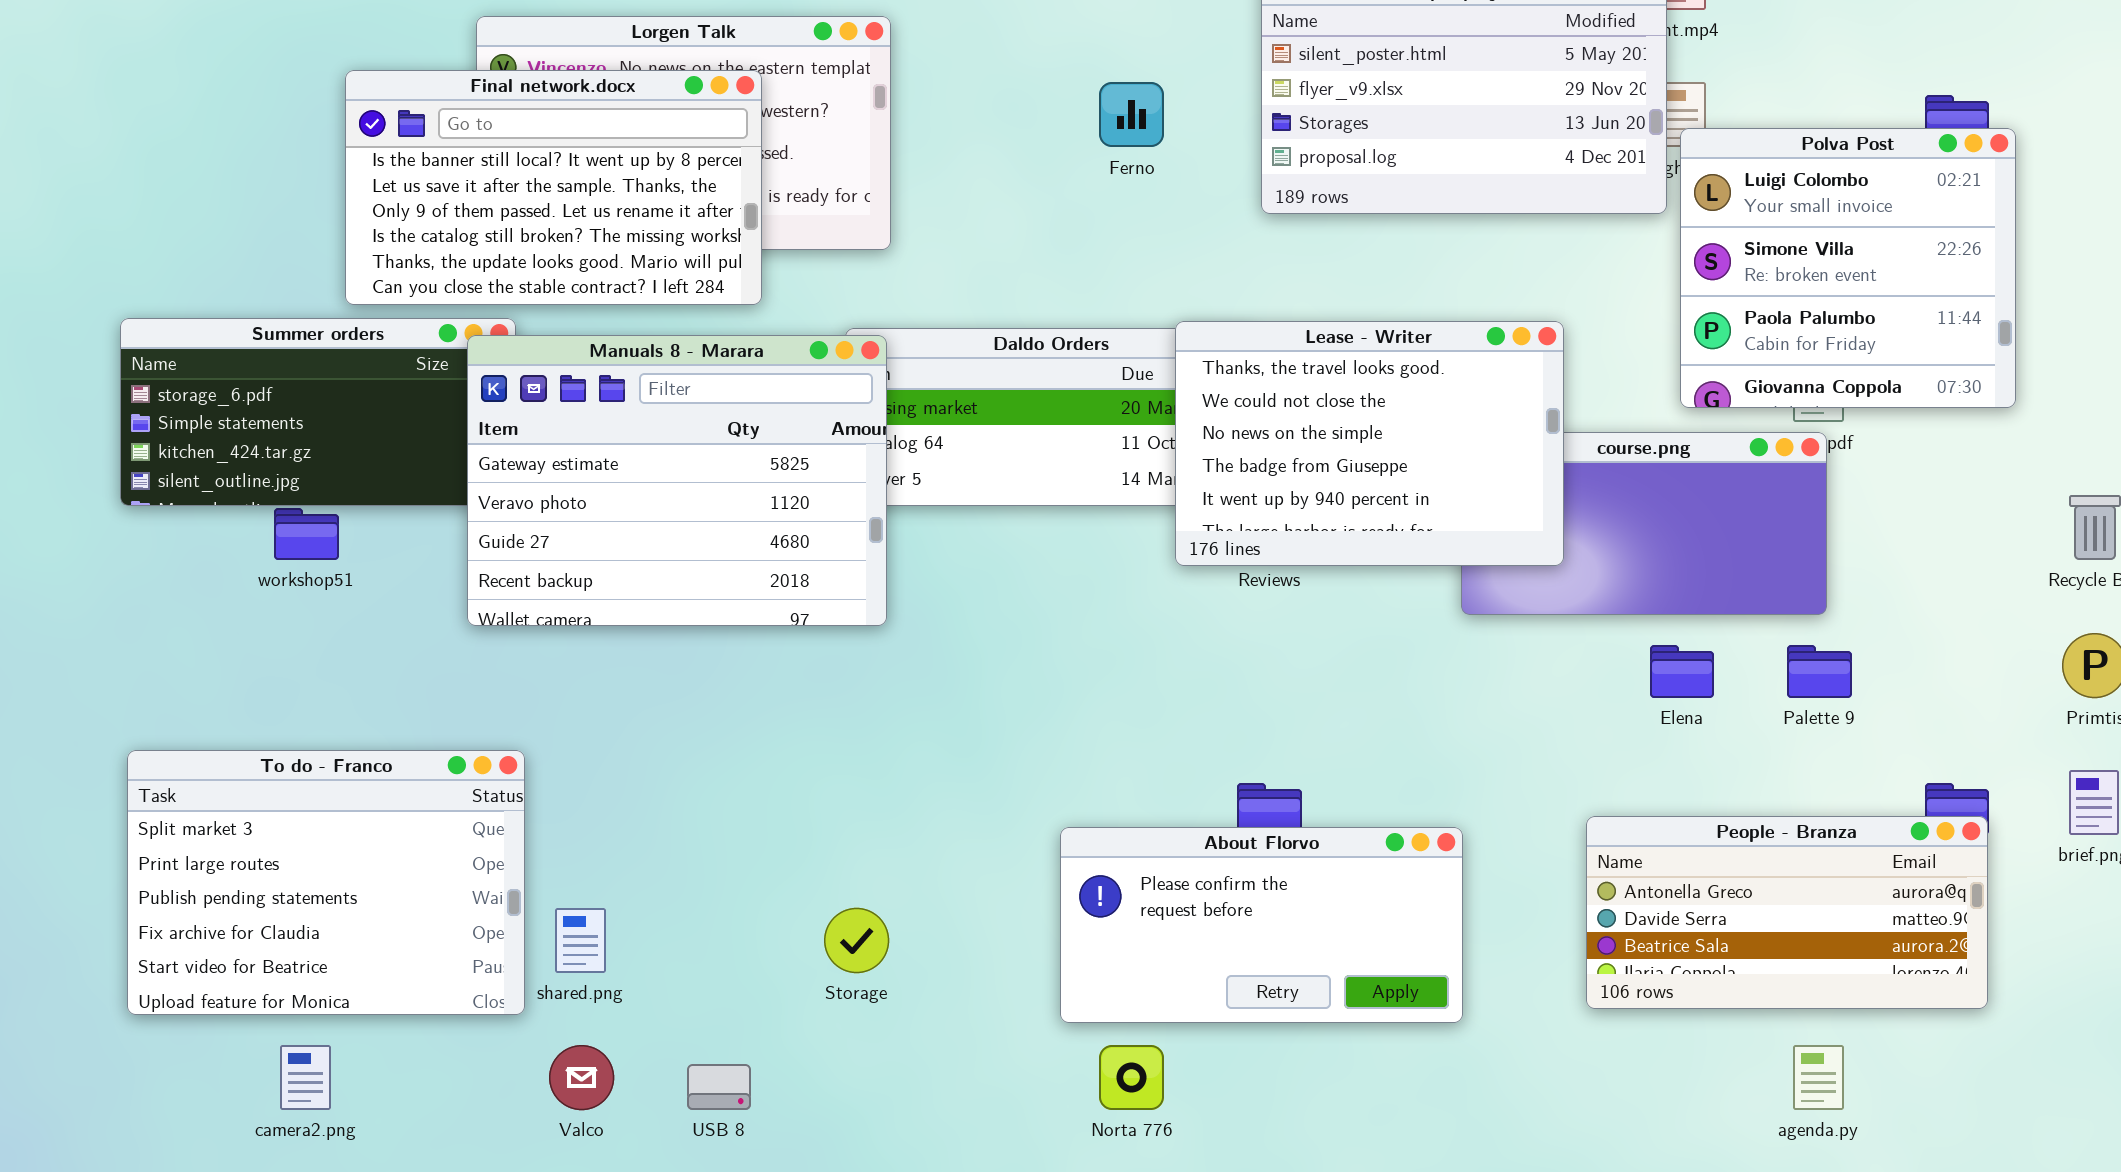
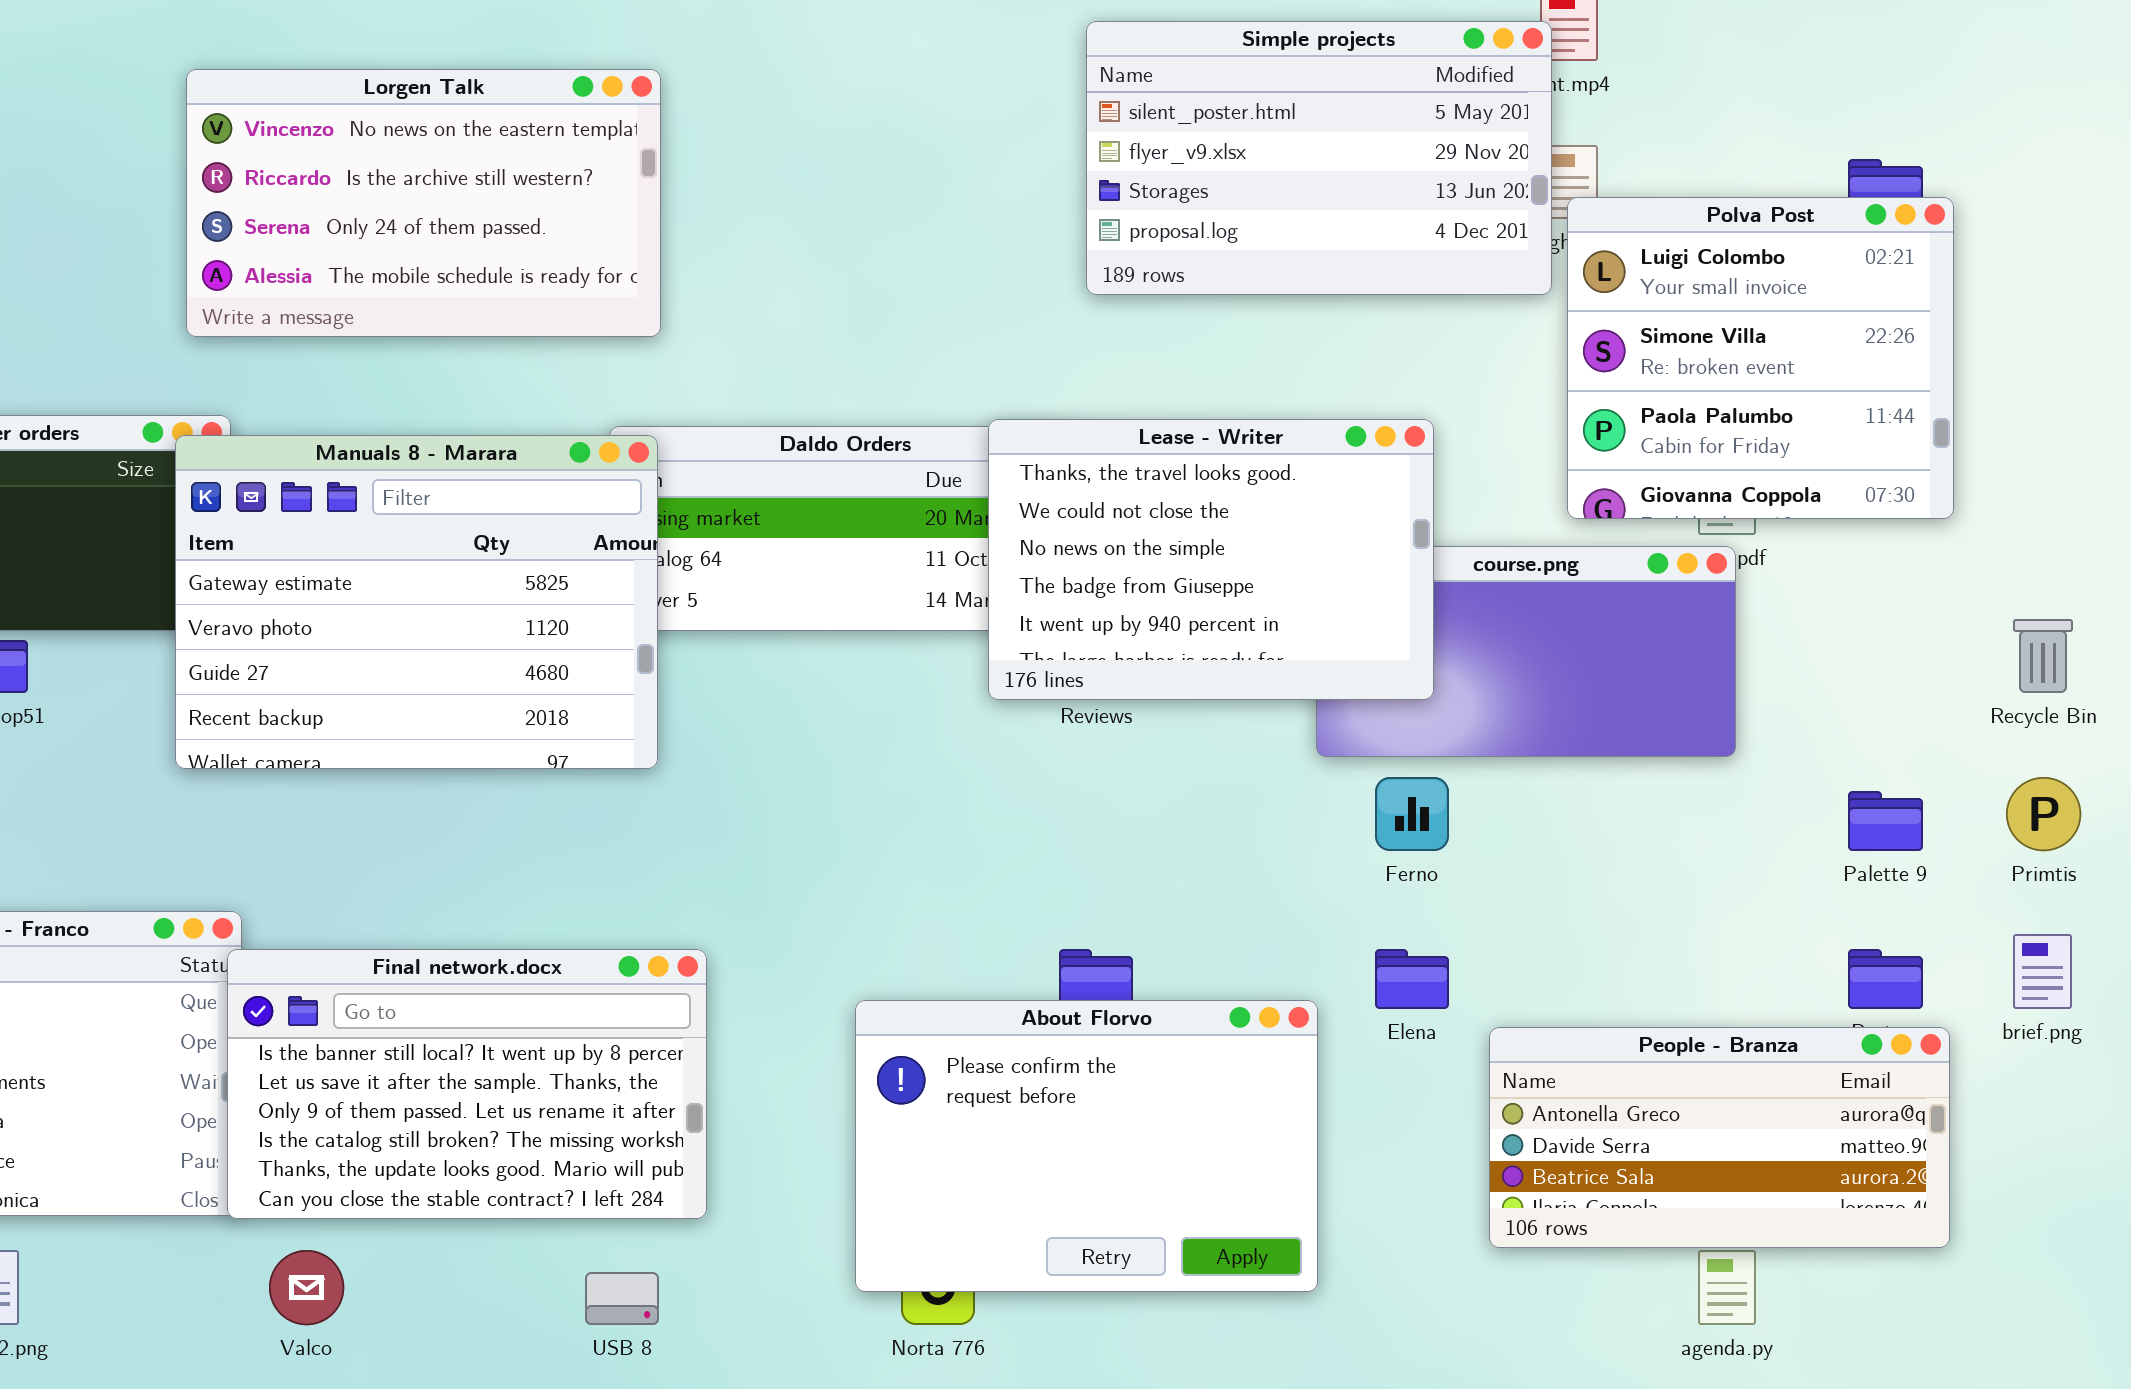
Final network.docx: [345,70,762,305] -> [227,949,707,1219], moved
Ferno: [1099,82,1164,147] -> [1375,777,1449,851], moved
Elena: [1650,645,1714,698] -> [1375,949,1449,1009], moved
Palette 9: [1787,645,1852,698] -> [1848,791,1923,851], moved
People - Branza: [1586,816,1988,1009] -> [1489,1027,1950,1248], moved
About Florvo: [1060,827,1463,1023] -> [855,1000,1318,1292], resized
USB 8: [687,1064,751,1110] -> [585,1272,659,1325], moved

